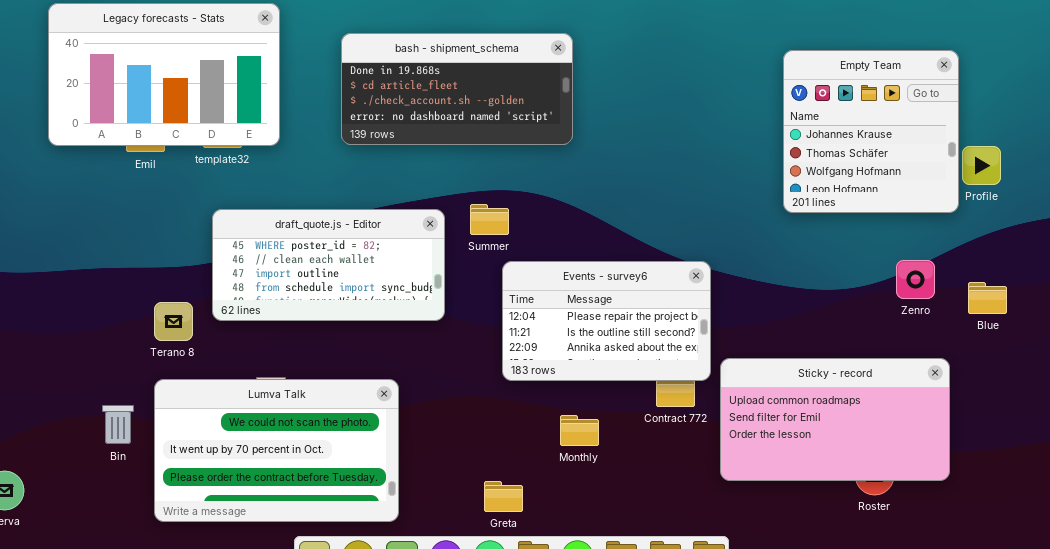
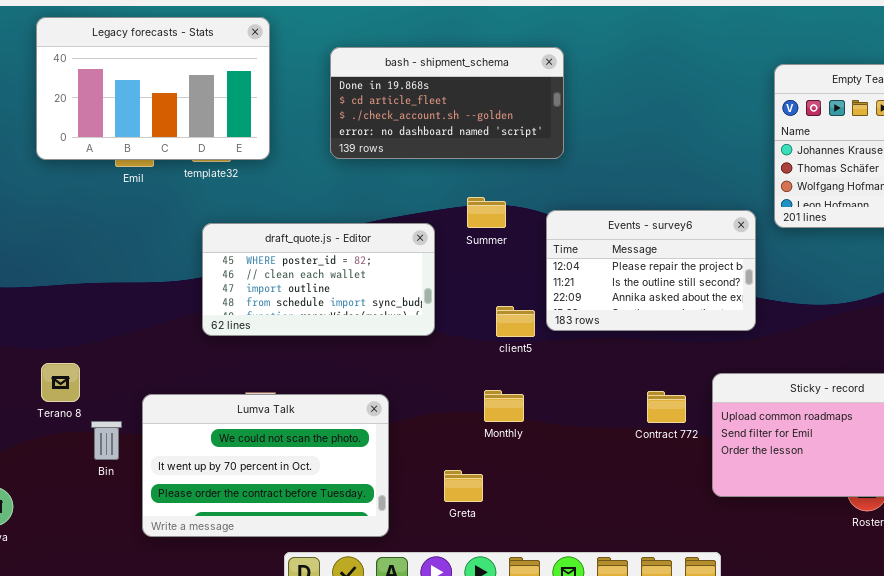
Summer: [470,204,509,235] -> [467,197,506,228], moved
Events - survey6: [502,261,711,381] -> [546,210,756,331], moved
Terano 8: [154,302,193,341] -> [41,363,80,402], moved
Monthly: [560,415,599,446] -> [484,390,524,422], moved
Greta: [484,481,523,512] -> [444,470,483,502], moved

